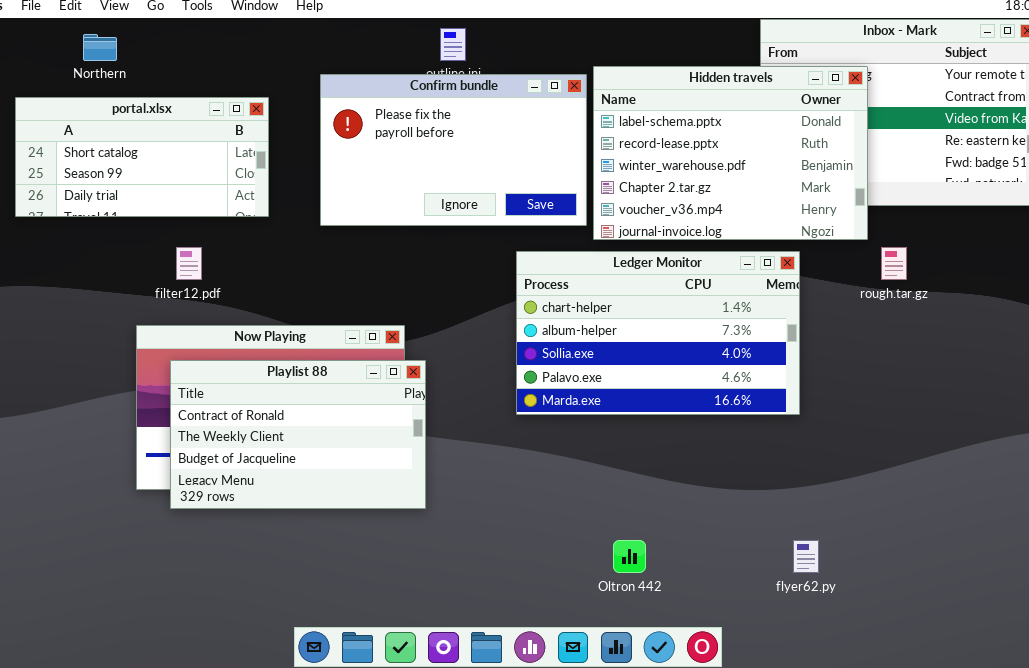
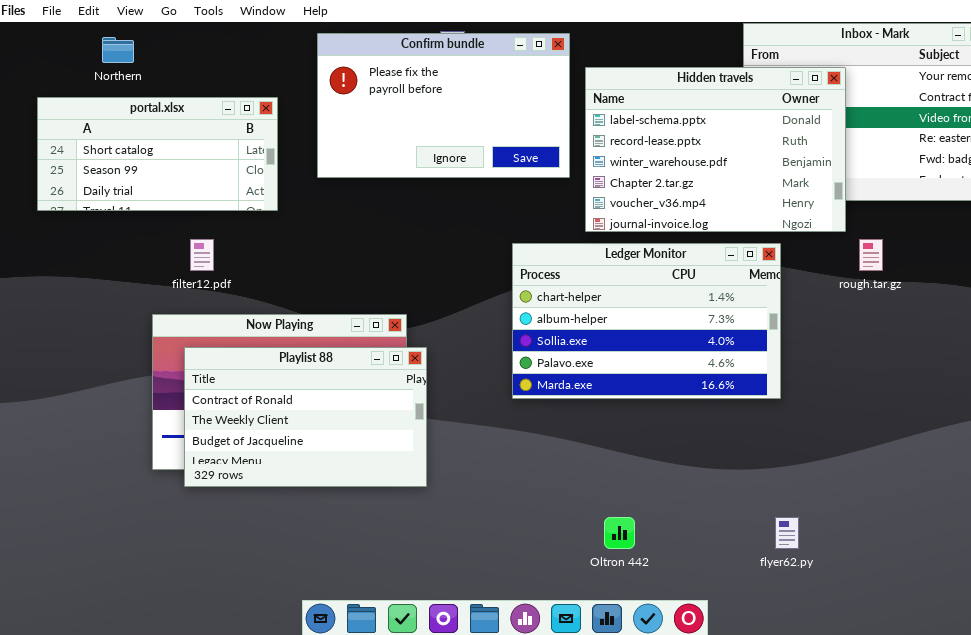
Confirm bundle: [320,74,587,226] -> [317,33,570,178], moved

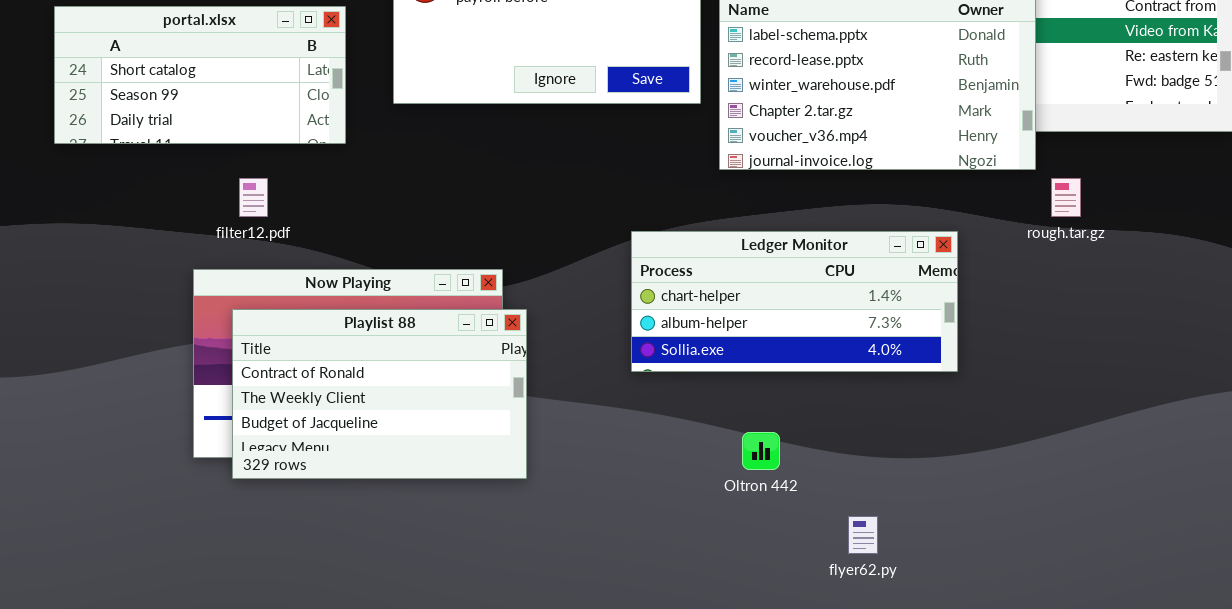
Ledger Monitor: [512,243,781,399] -> [631,231,958,372], resized
Oltron 442: [604,517,635,549] -> [742,432,780,470], moved
flyer62.py: [775,517,799,549] -> [848,516,878,554], moved

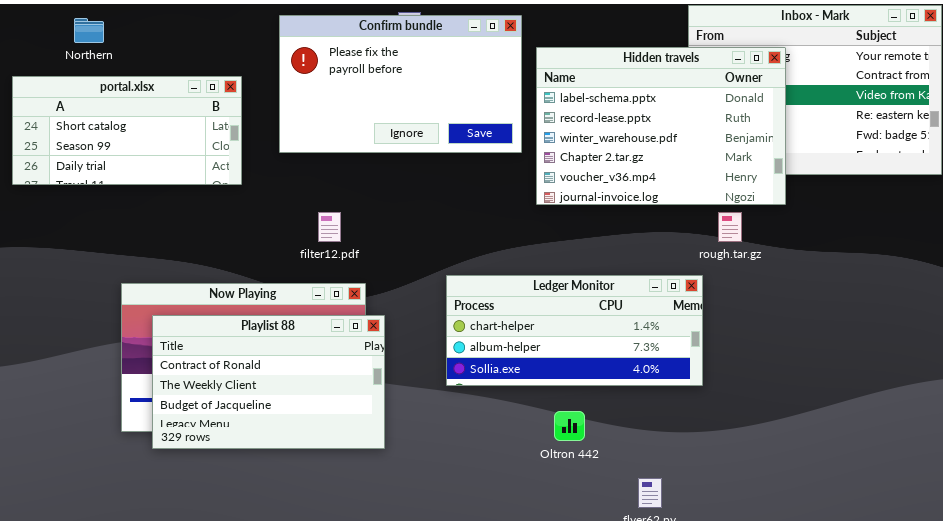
filter12.pdf: [239,178,268,217] -> [318,212,341,242], moved
rough.tar.gz: [1051,178,1081,217] -> [718,212,742,242], moved
Ledger Monitor: [631,231,958,372] -> [446,275,703,386], moved

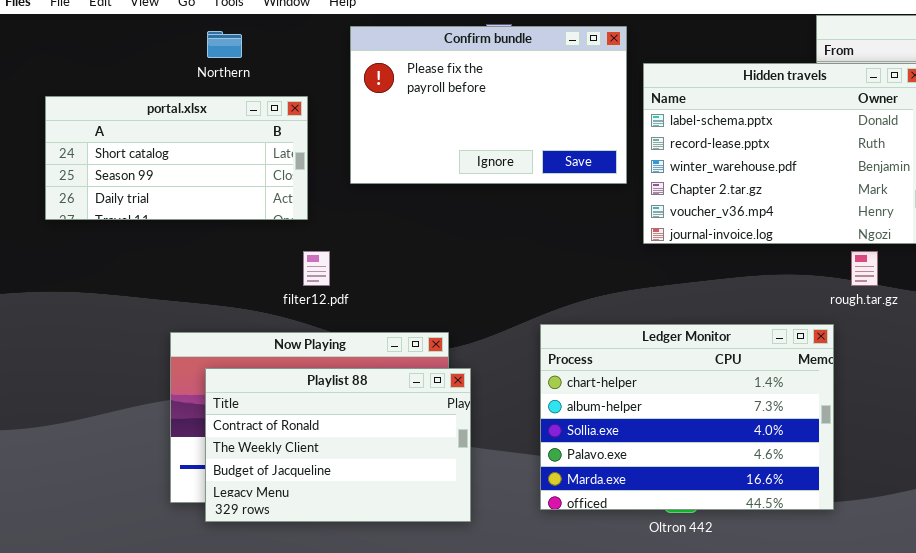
Northern: [74,18,104,43] -> [207,31,242,58], moved
filter12.pdf: [318,212,341,242] -> [303,251,330,286], moved
Ledger Monitor: [446,275,703,386] -> [540,324,834,510], resized

